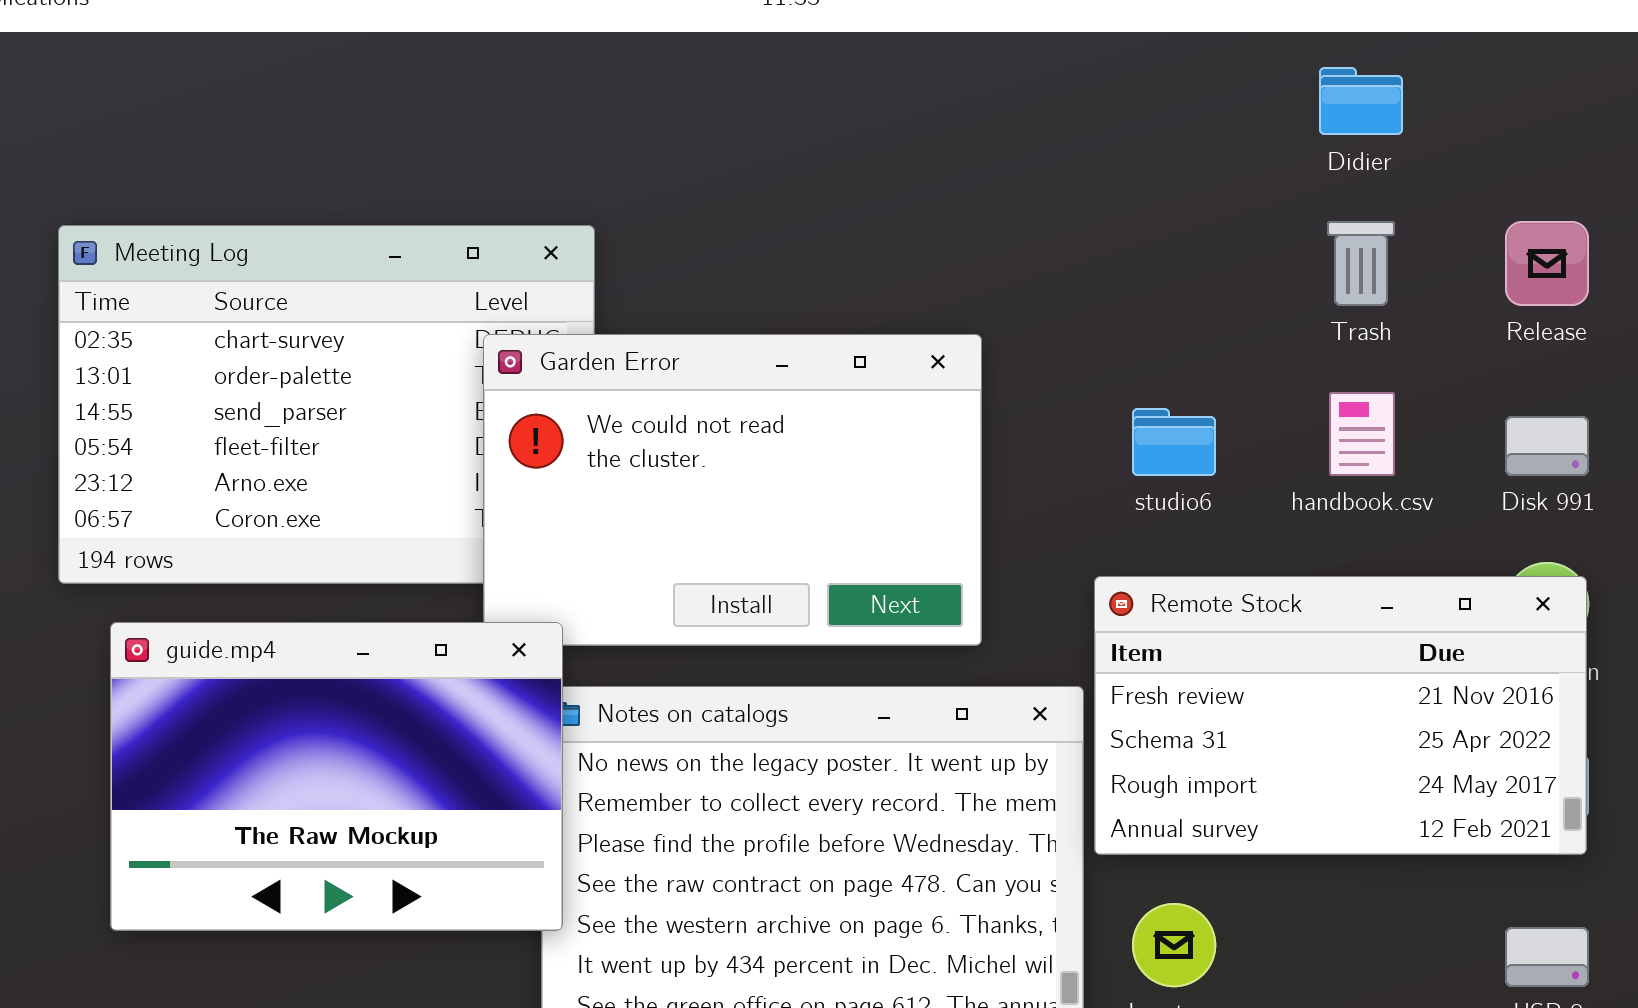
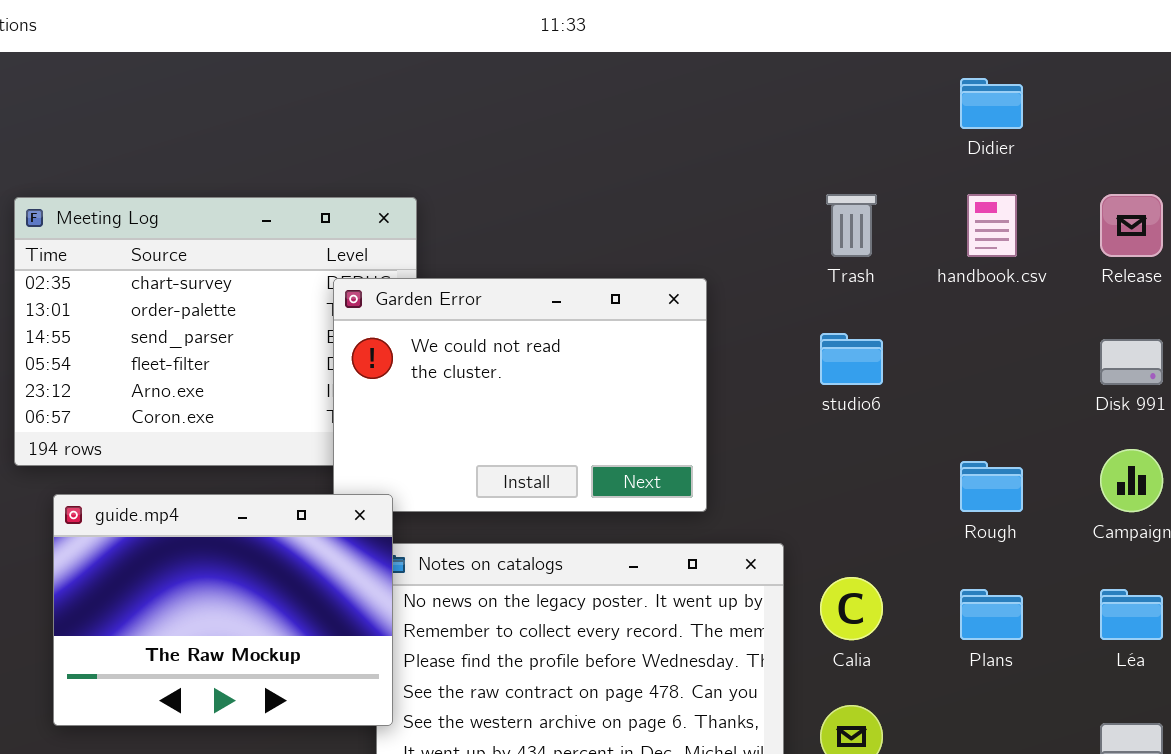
Trash: [1327,221,1395,306] -> [826,194,877,257], moved
handbook.csv: [1329,392,1395,476] -> [967,194,1017,257], moved
Remote Stock: [1094,576,1587,855] -> none, closed

